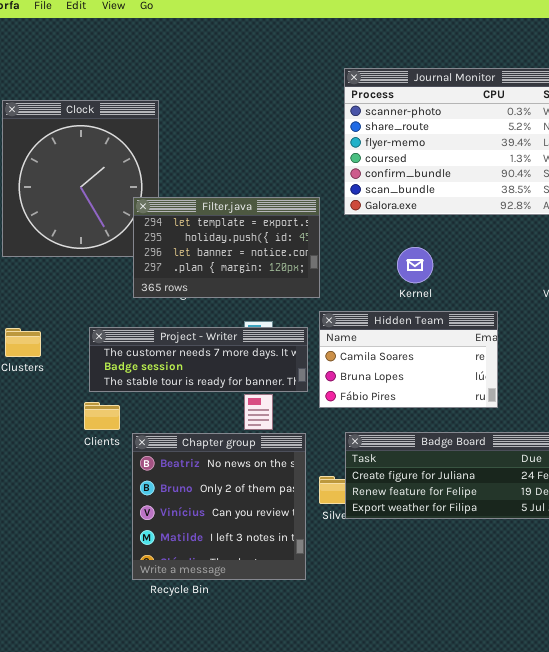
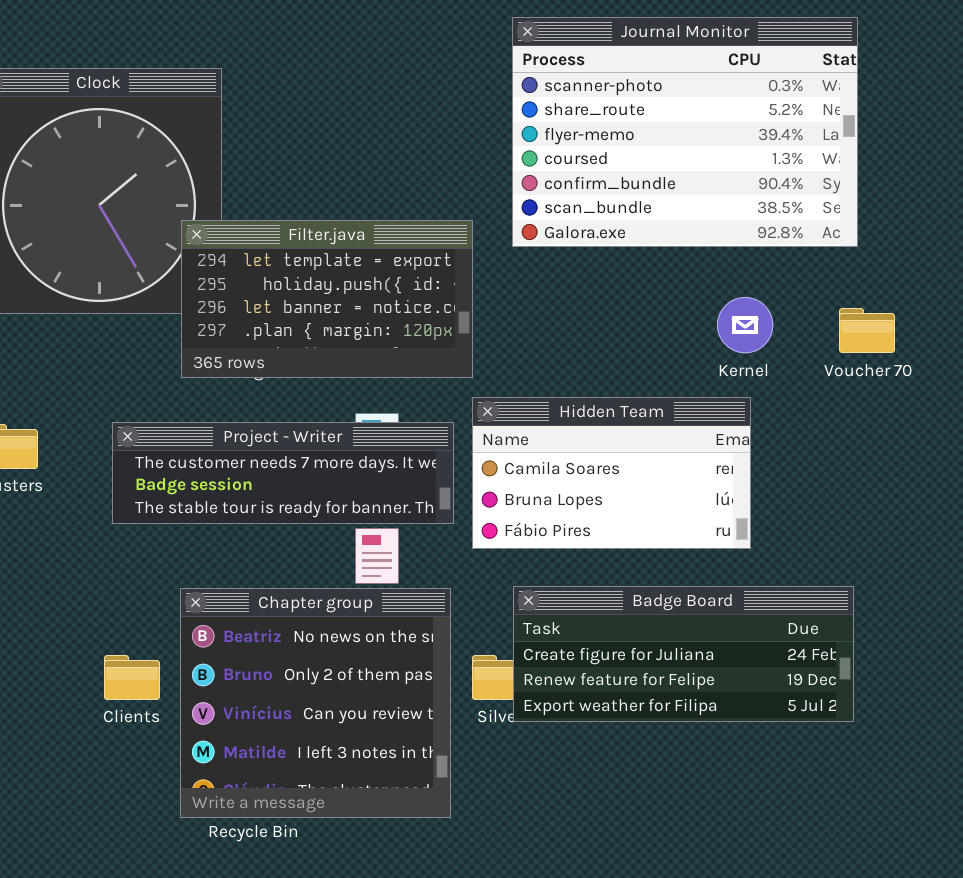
Kernel: [397,247,433,283] -> [717,297,773,353], moved
Clients: [84,402,120,430] -> [104,655,160,700], moved

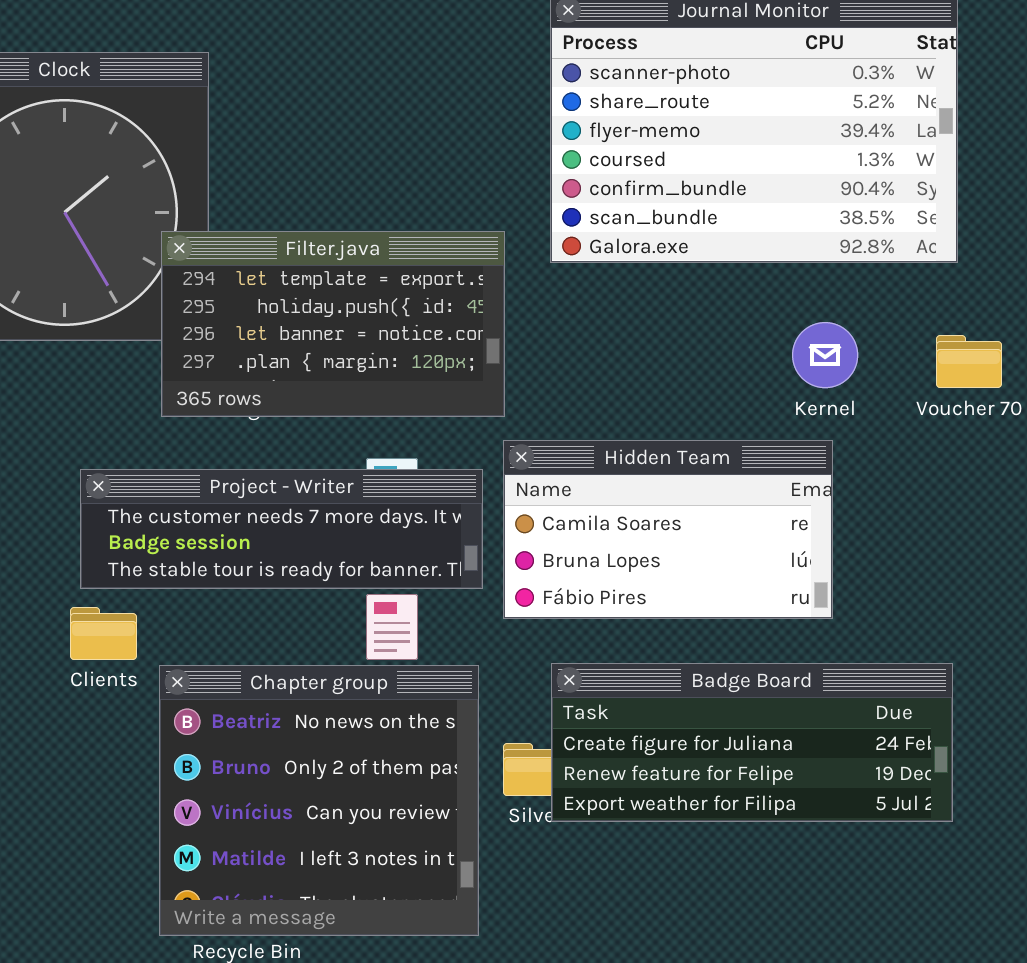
Clients: [104,655,160,700] -> [70,607,137,660], moved

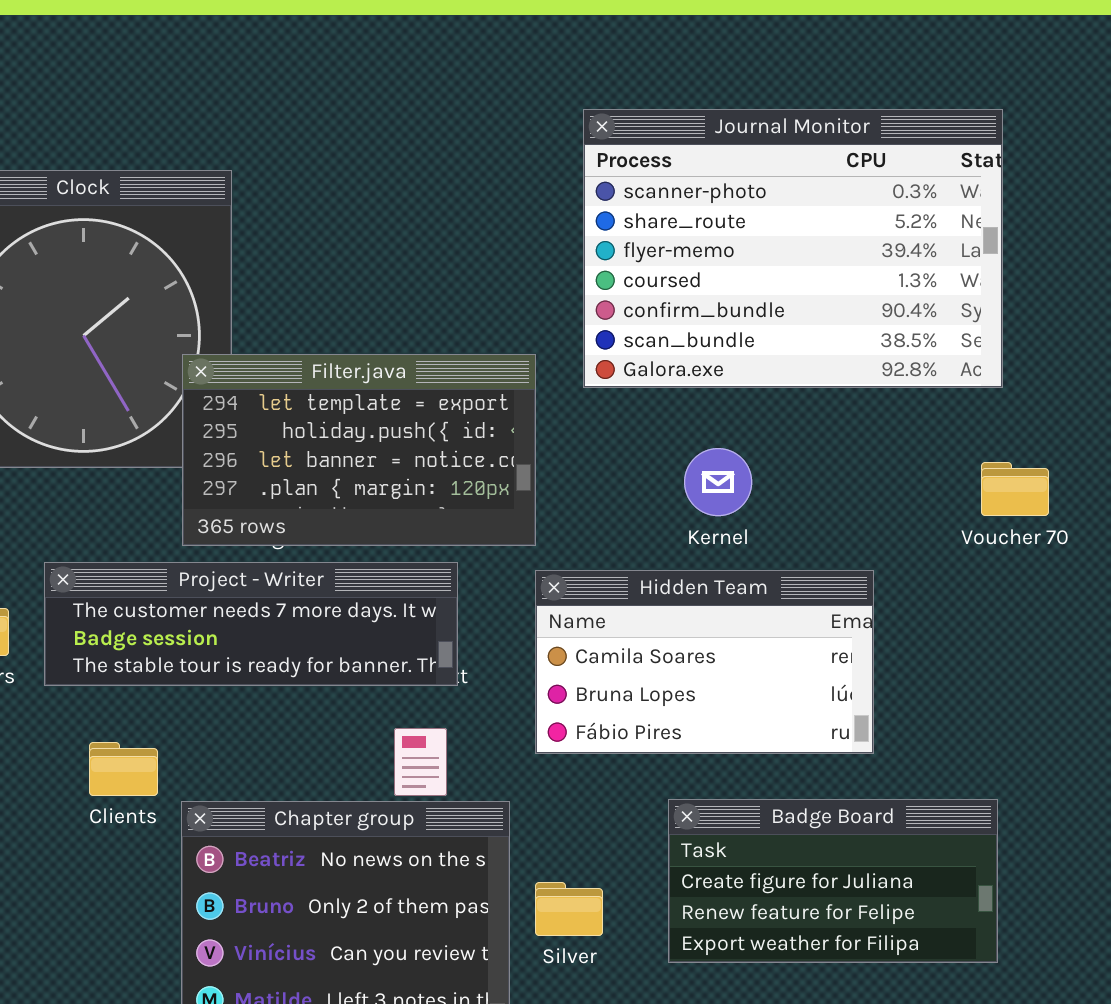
Kernel: [792,322,858,388] -> [684,448,752,516], moved
Project - Writer: [80,469,483,589] -> [44,562,458,686], moved
Badge Board: [551,663,953,822] -> [668,799,998,963], resized

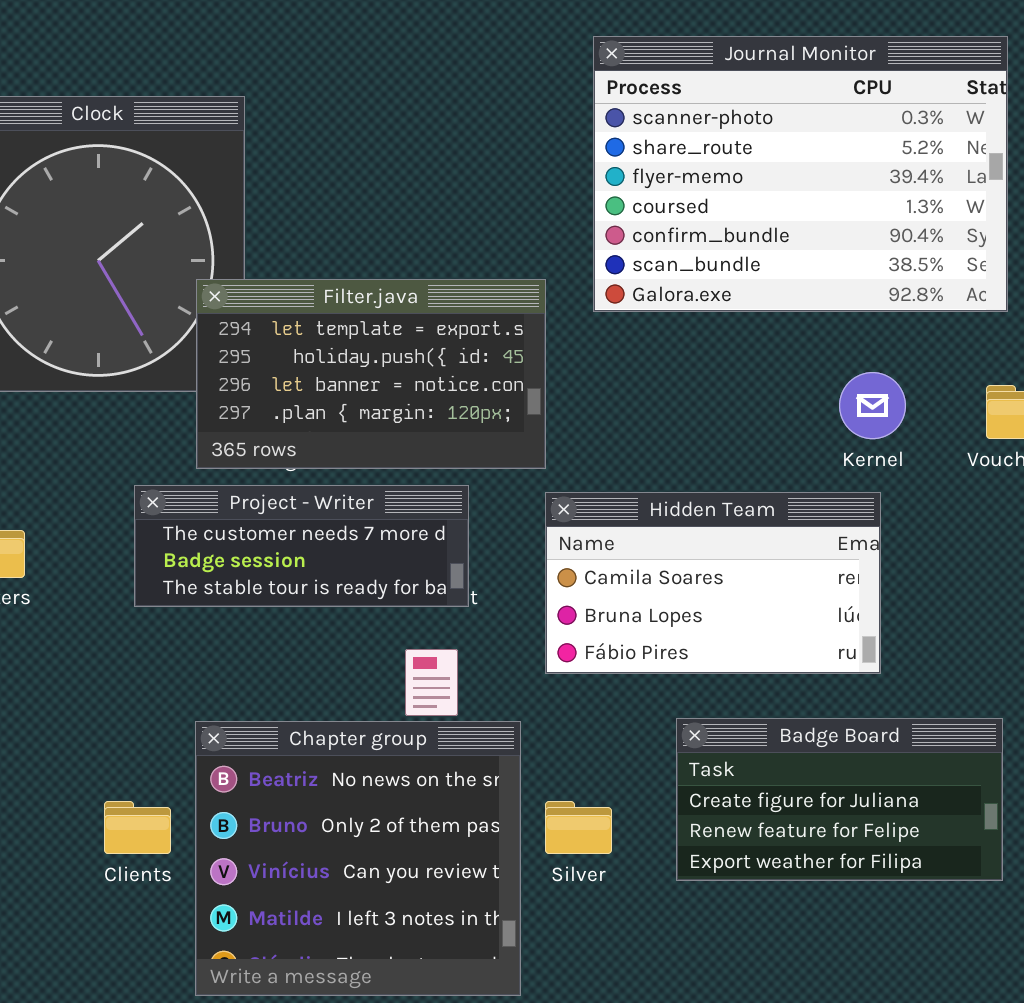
Kernel: [684,448,752,516] -> [839,372,906,439], moved
Project - Writer: [44,562,458,686] -> [134,485,469,607], resized
Clients: [89,742,158,796] -> [104,801,171,854], moved

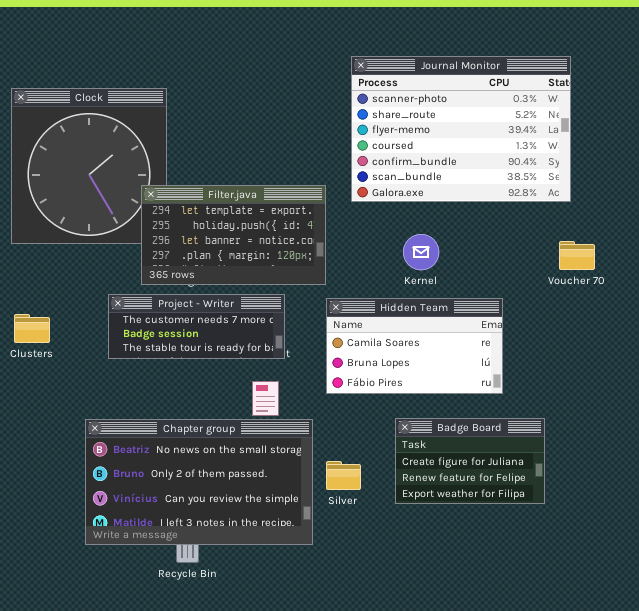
Kernel: [839,372,906,439] -> [403,234,439,270], moved
Badge Board: [676,718,1003,881] -> [395,418,545,504], resized
Chapter group: [195,721,521,996] -> [85,419,313,545], resized

